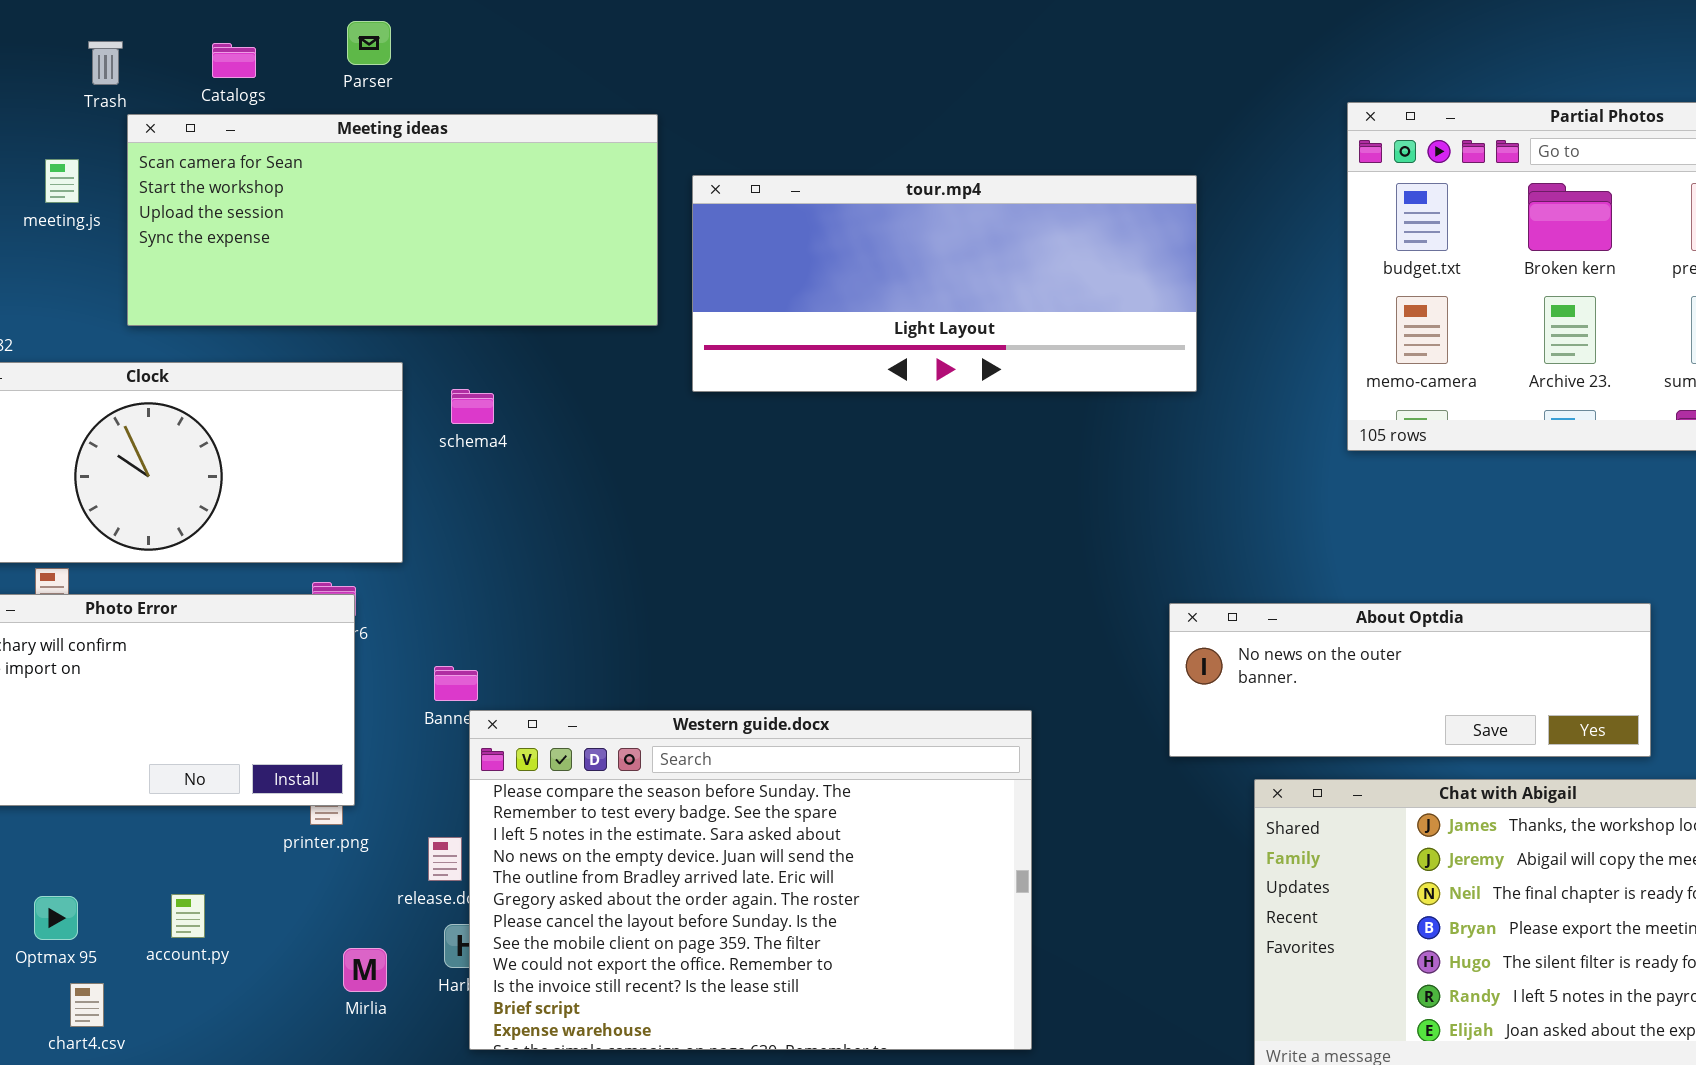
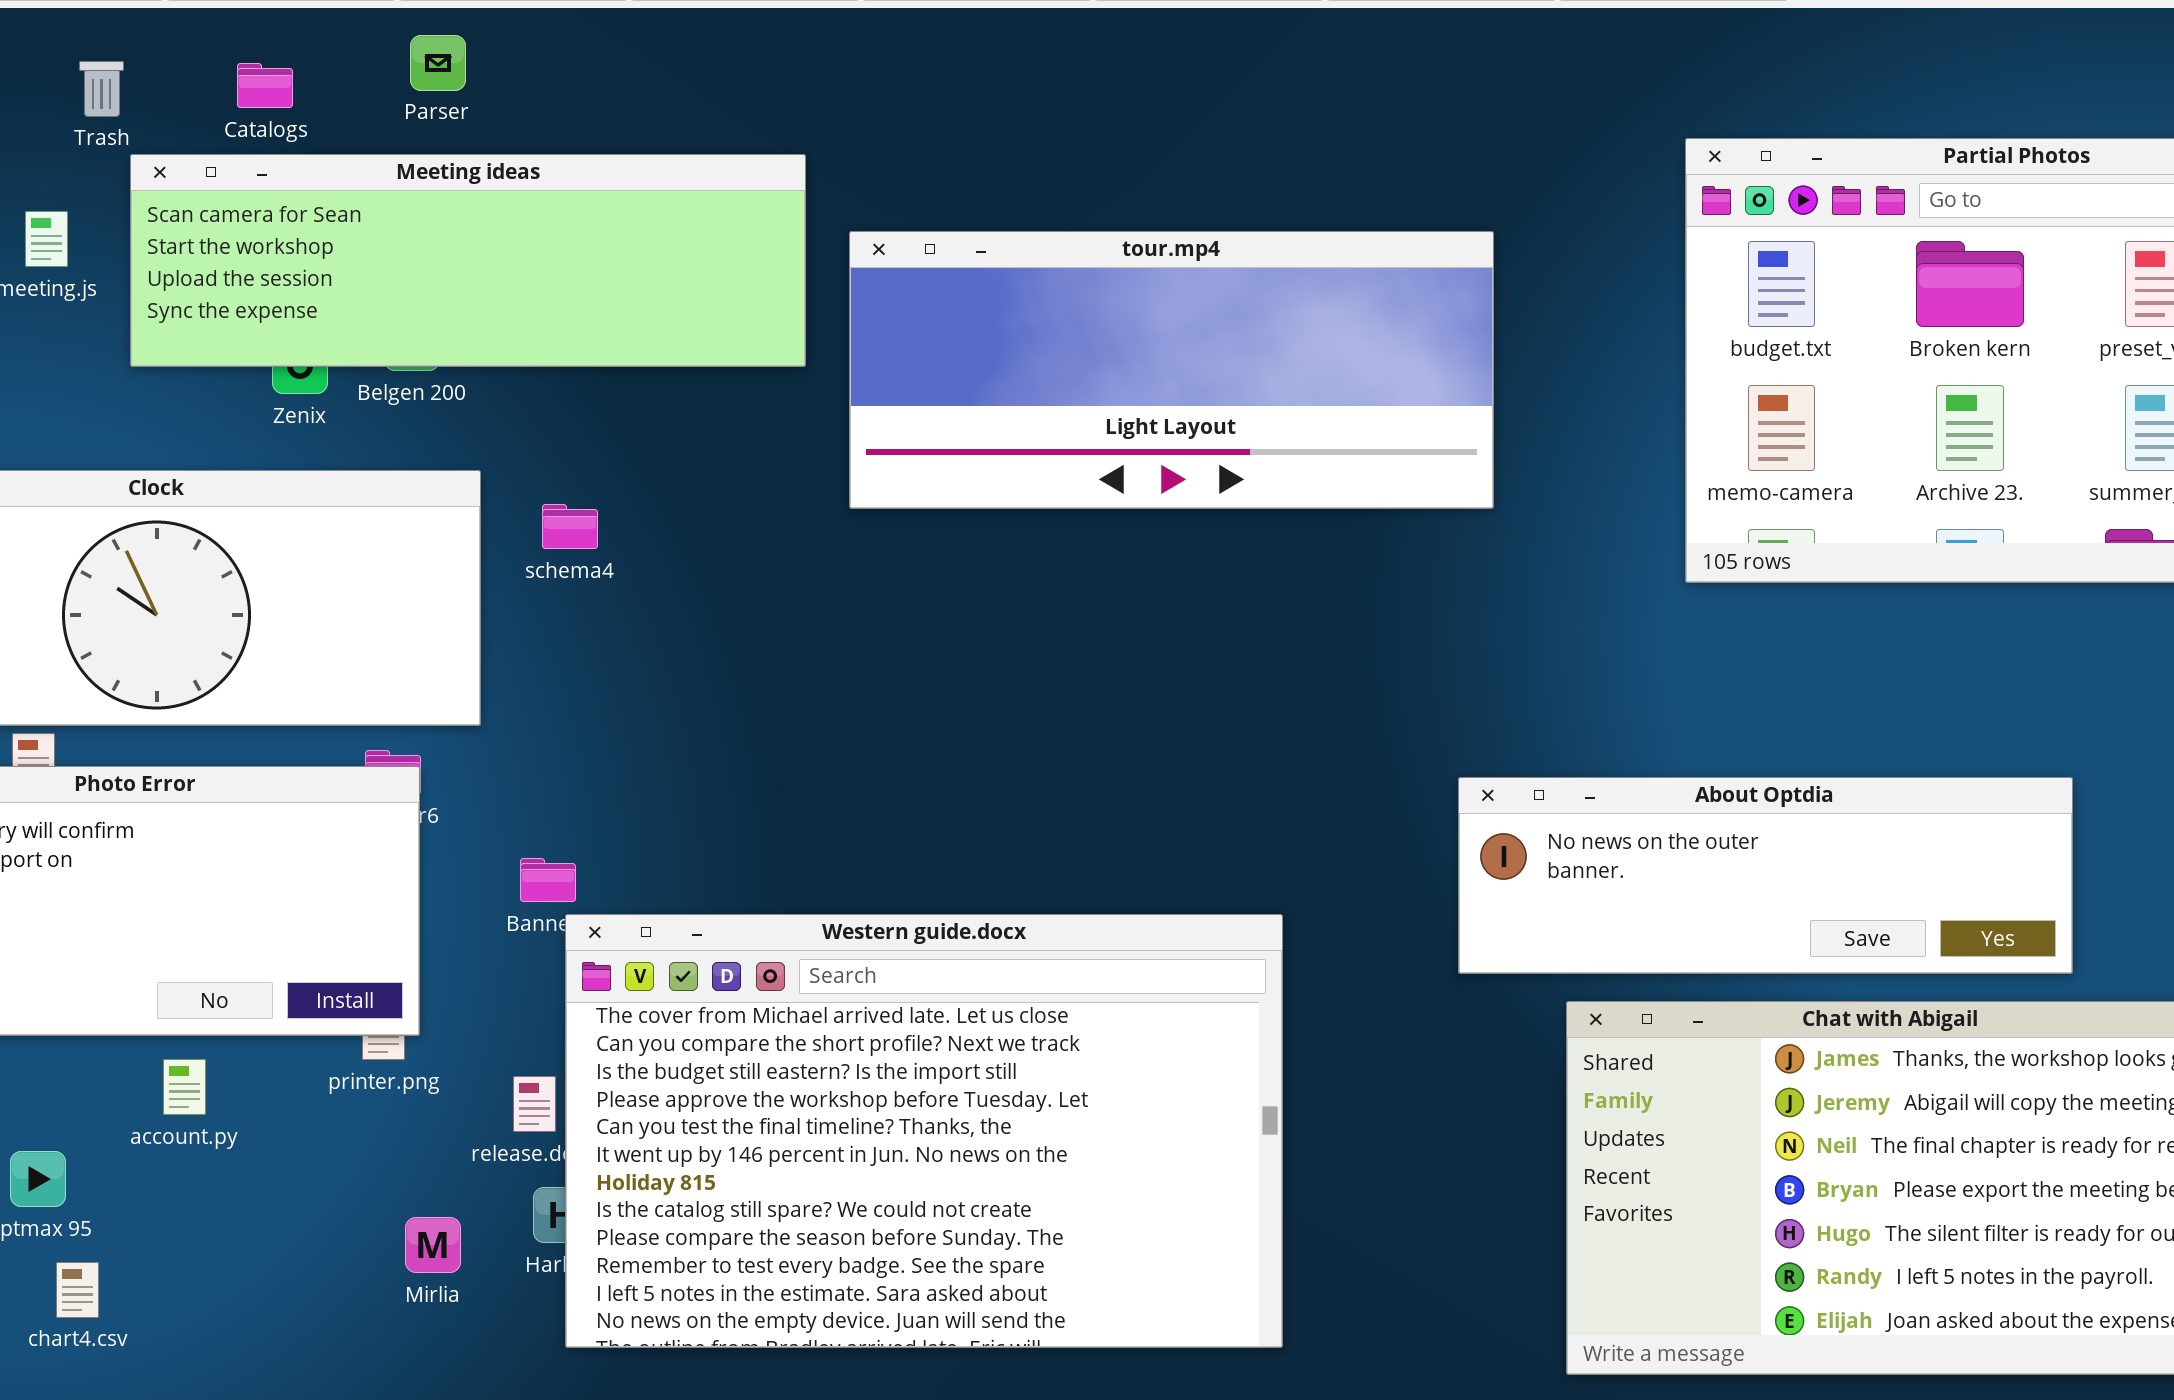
Meeting ideas: [127,114,658,326] -> [130,154,806,367], resized
Western guide.docx: [469,710,1032,1050] -> [565,914,1283,1348], scrolled up 8 rows
account.py: [171,894,205,938] -> [163,1059,206,1115], moved

